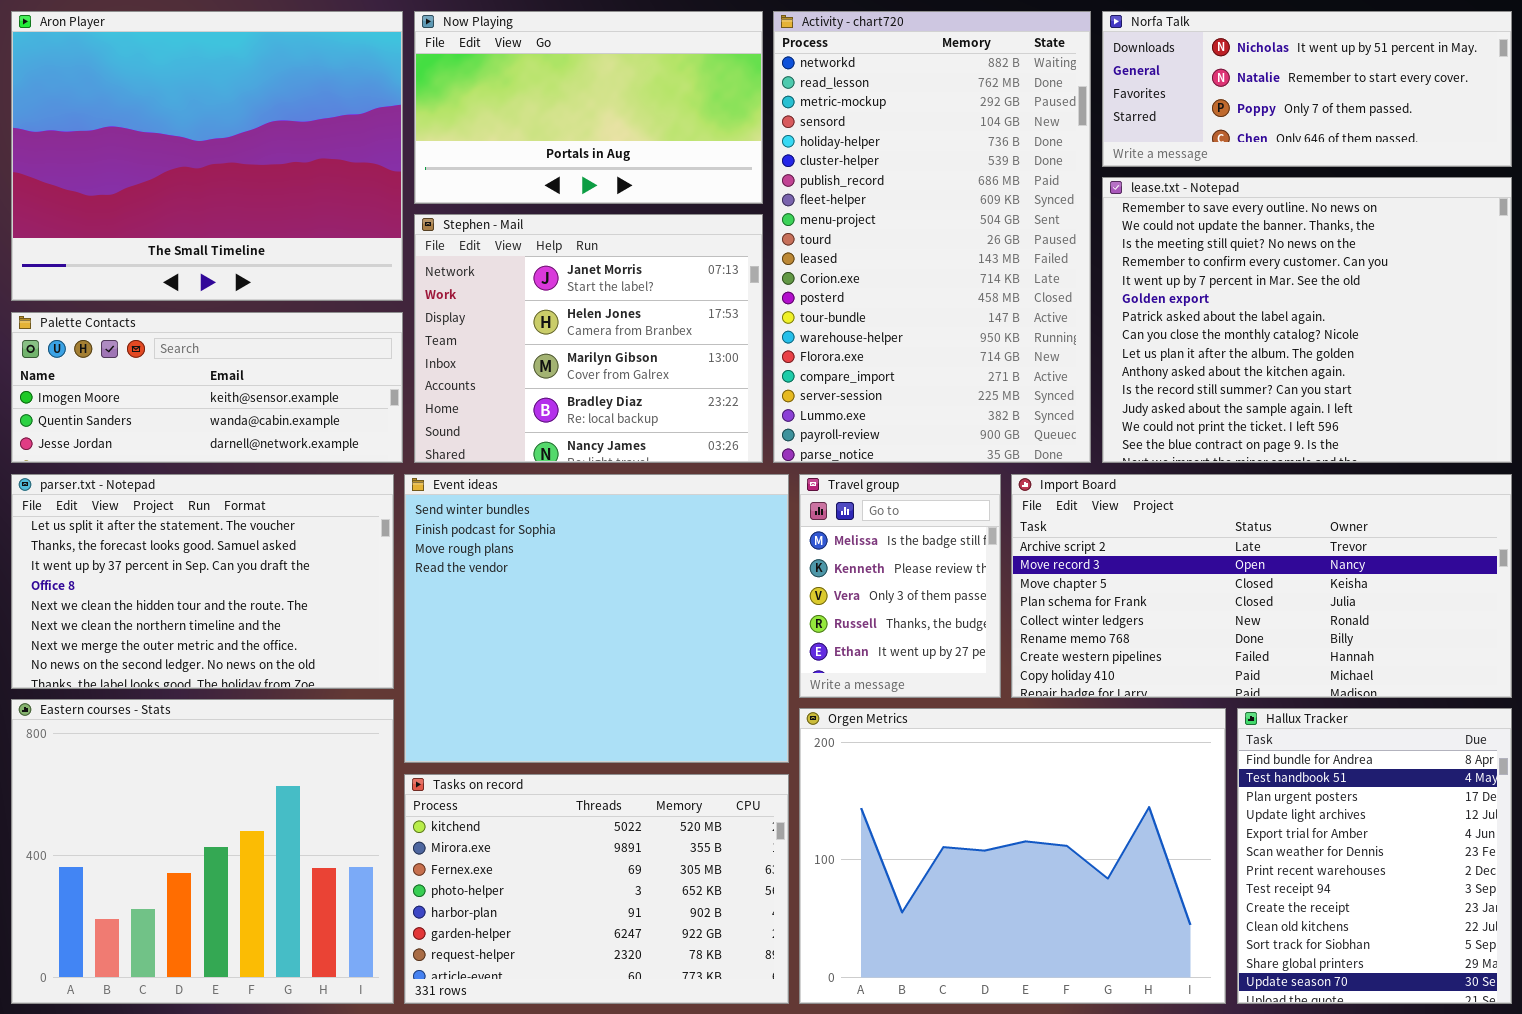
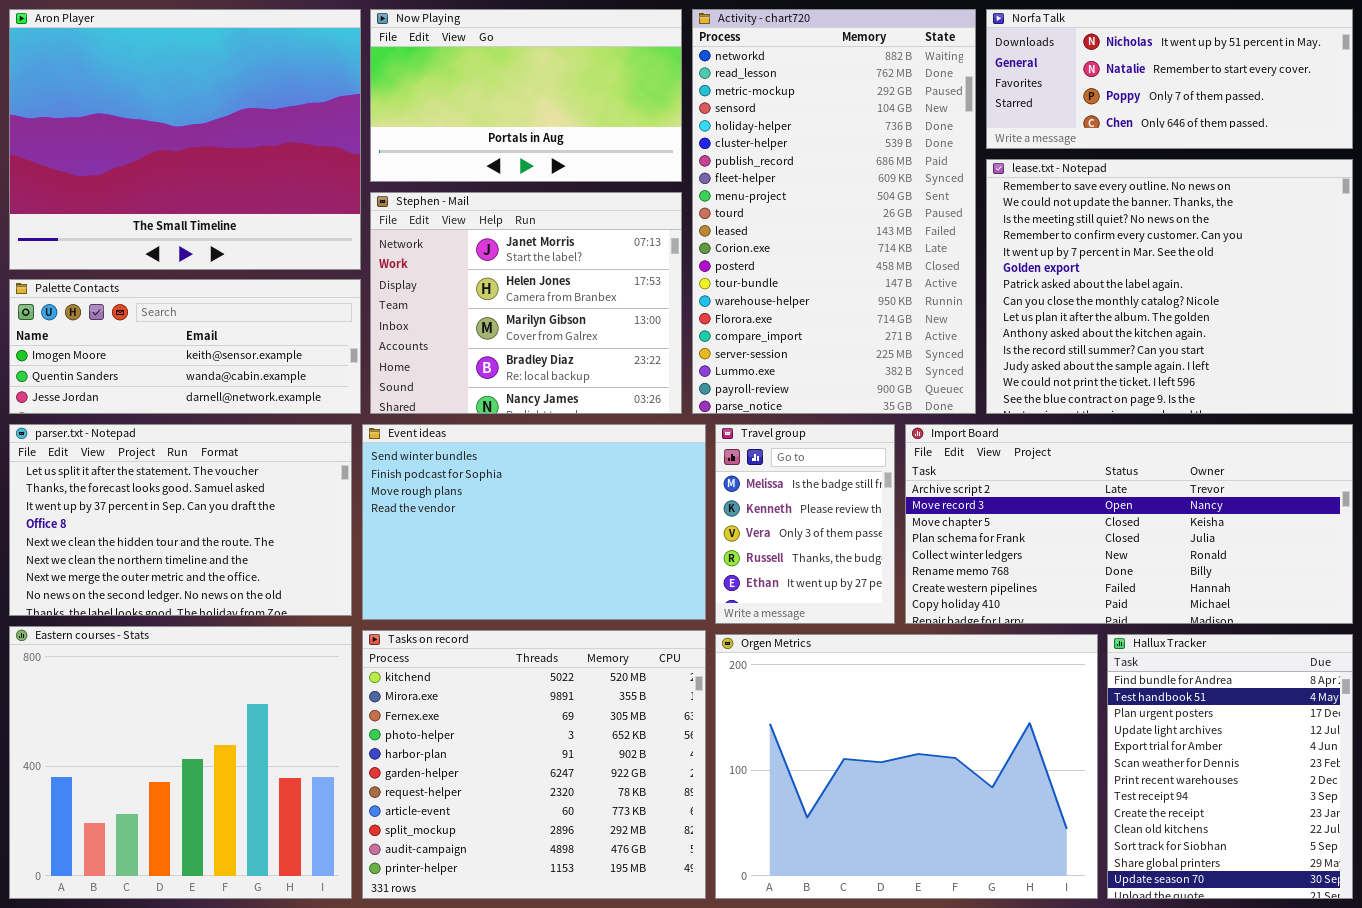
Event ideas: [404,474,789,763] -> [362,424,706,620], resized
Tasks on record: [404,774,789,1004] -> [362,630,706,899], resized

